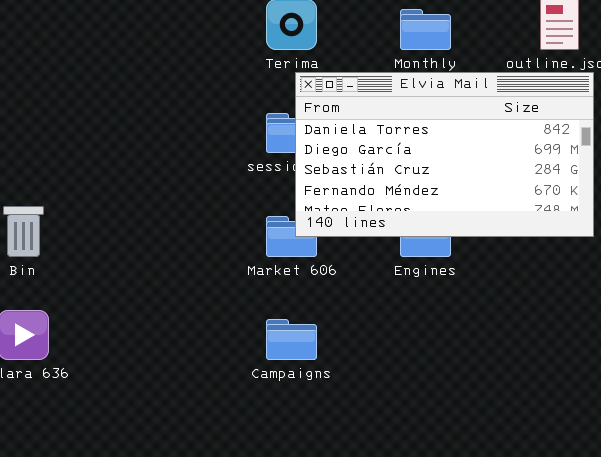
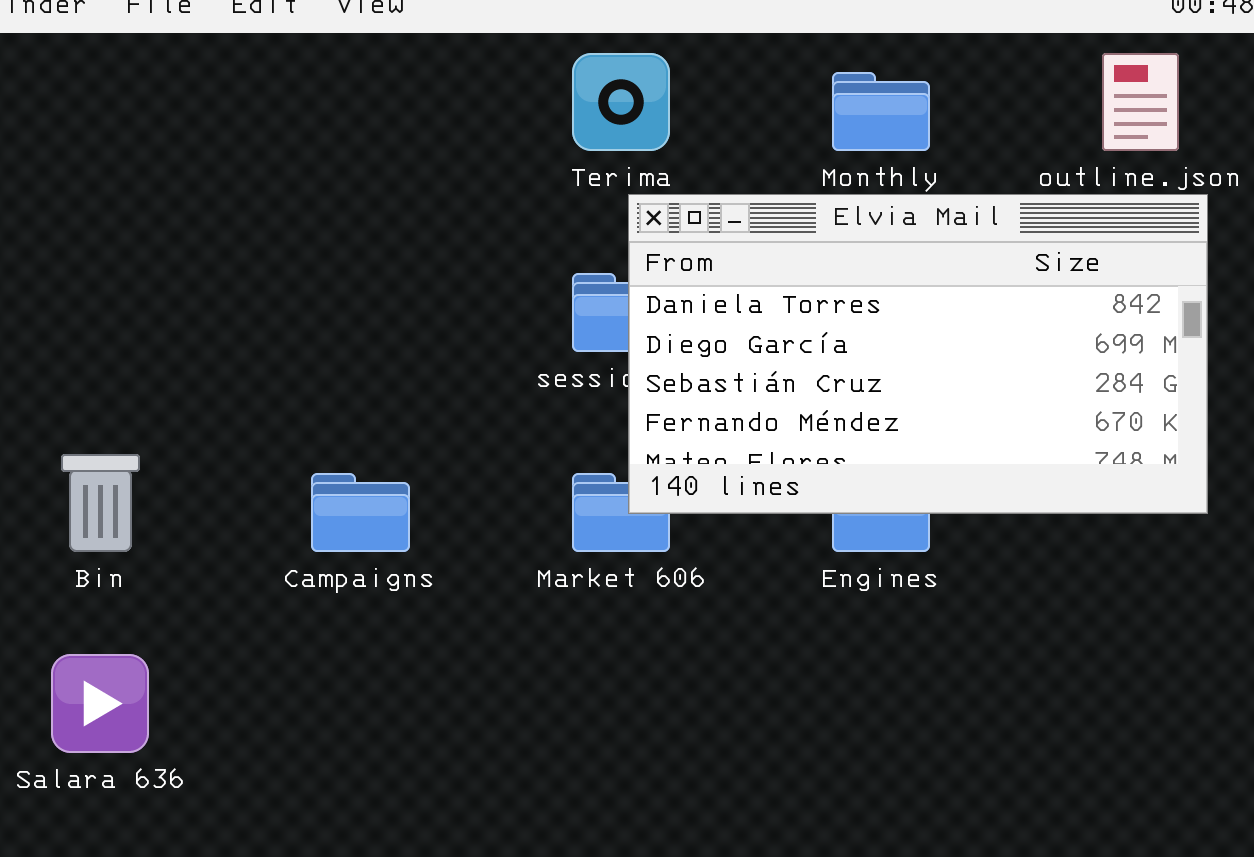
Campaigns: [266,319,317,360] -> [311,473,410,552], moved

